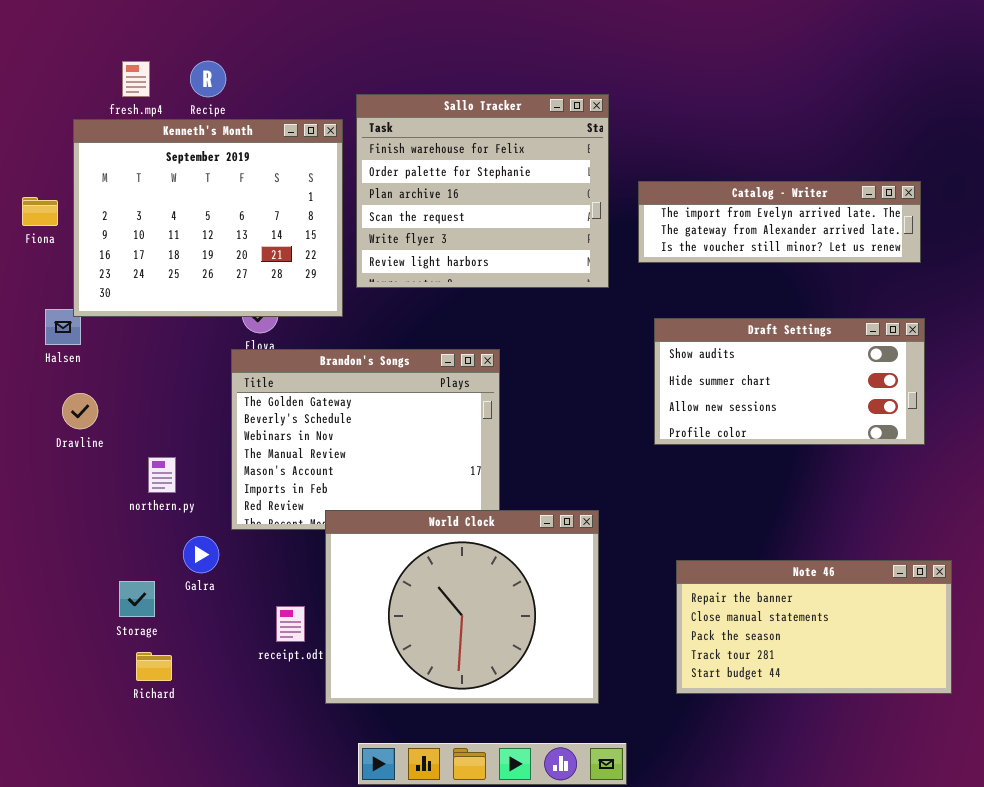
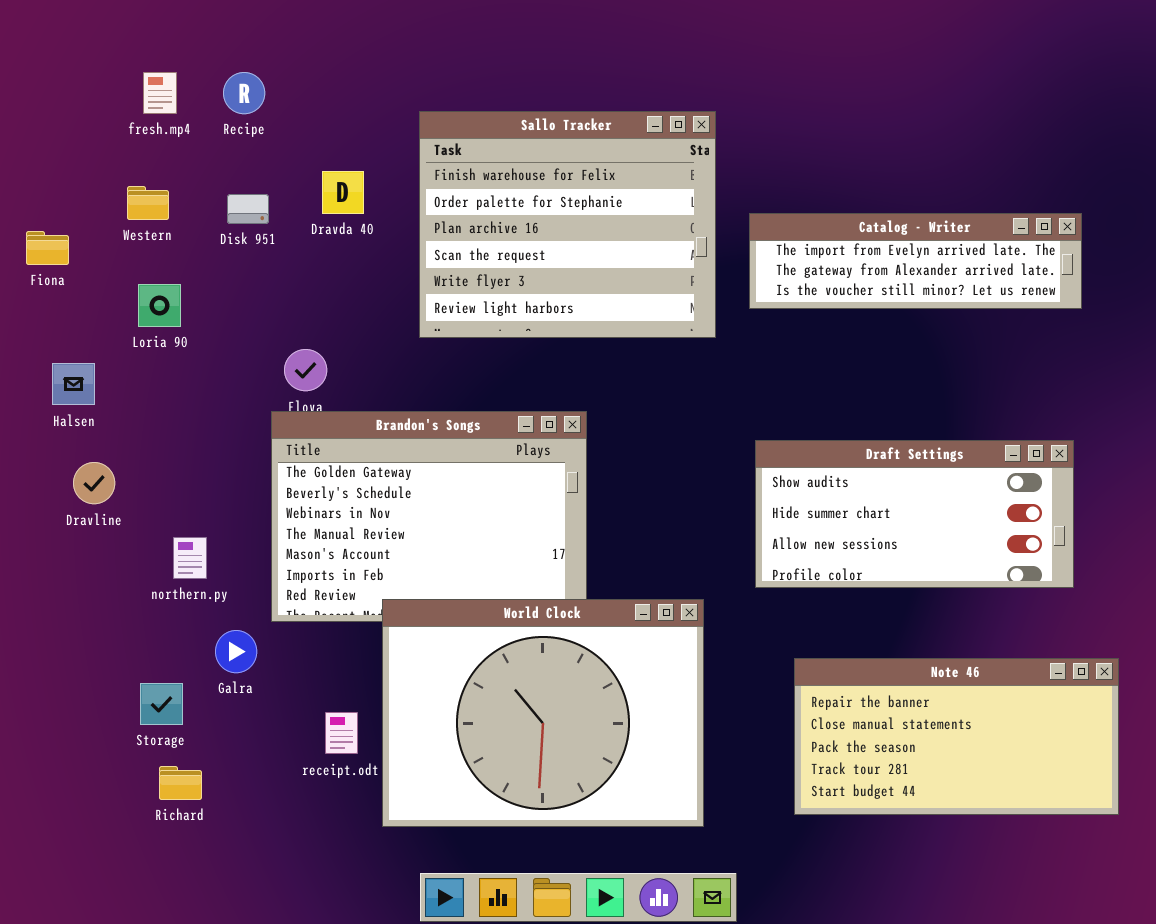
Kenneth's Month: [73,119,343,317] -> none, closed
Draft Settings: [654,318,925,445] -> [755,440,1074,588], moved

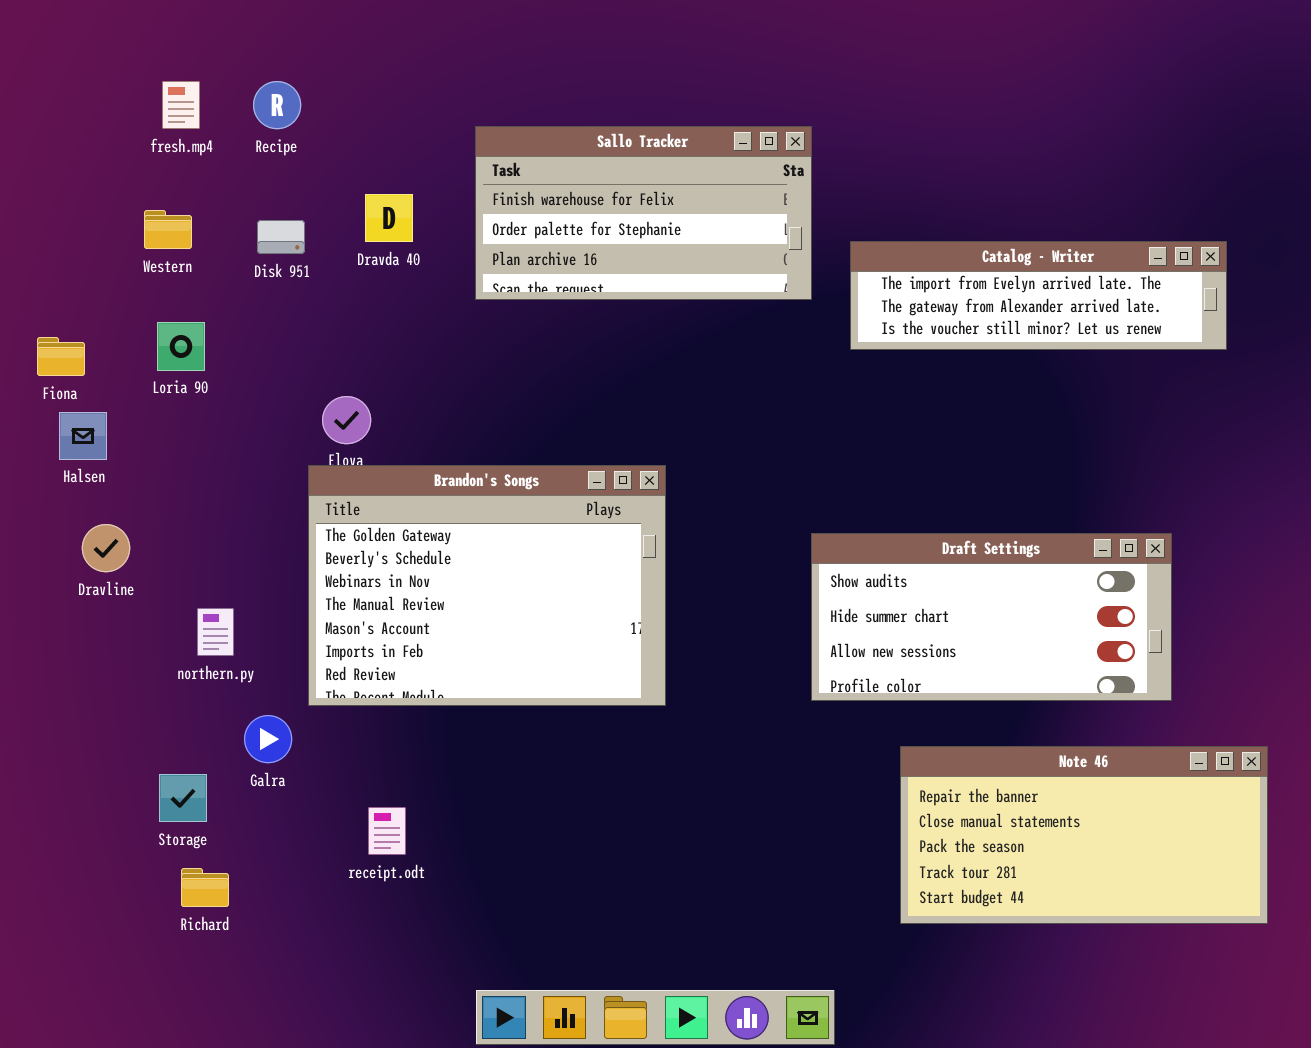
Sallo Tracker: [419,111,716,338] -> [475,126,812,300], resized
Fiona: [26,231,69,265] -> [37,337,85,376], moved
Draft Settings: [755,440,1074,588] -> [811,533,1172,701], moved
World Clock: [382,599,704,827] -> none, closed

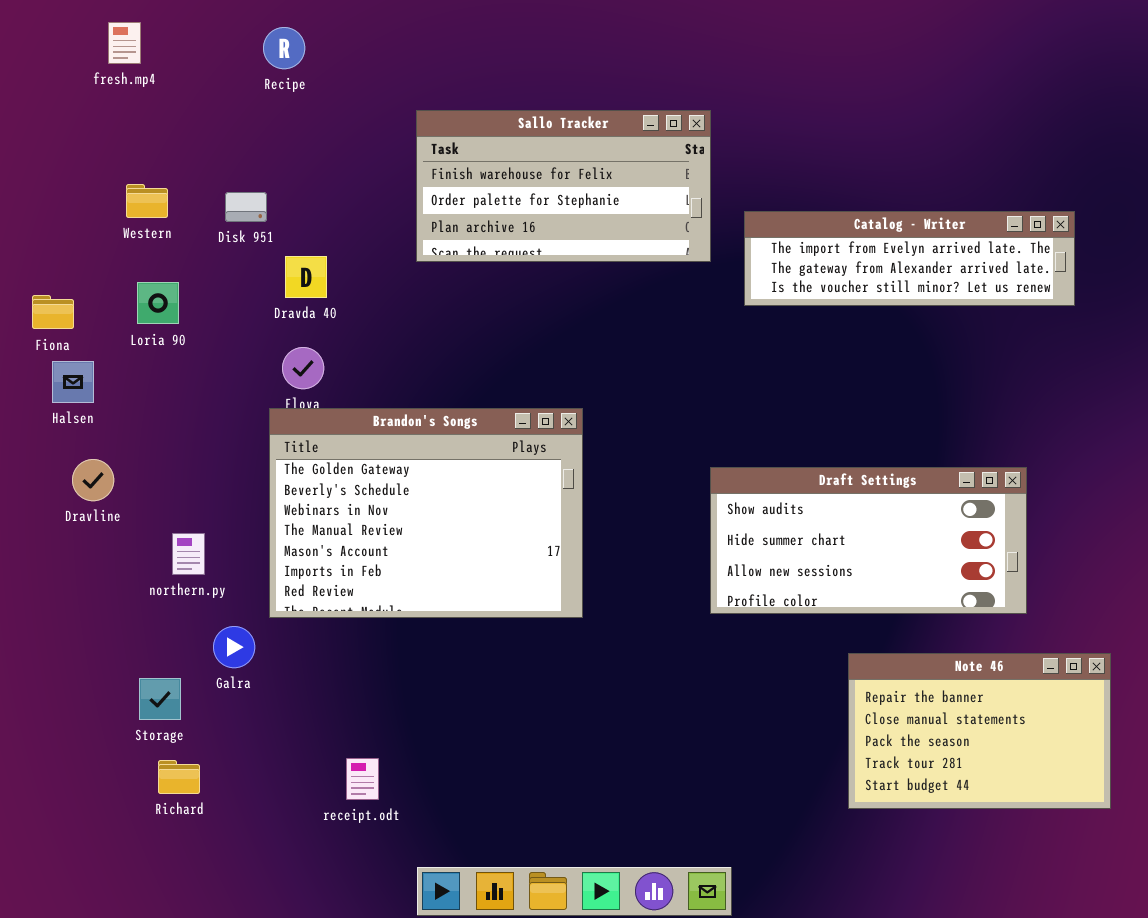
fresh.mp4: [162,81,200,129] -> [108,22,141,64], moved
Recipe: [253,81,301,129] -> [263,27,305,69], moved
Dravda 40: [365,194,413,242] -> [285,256,327,298], moved
Note 46: [900,746,1268,924] -> [848,653,1111,809], resized
receipt.odt: [368,807,406,855] -> [346,758,379,800], moved

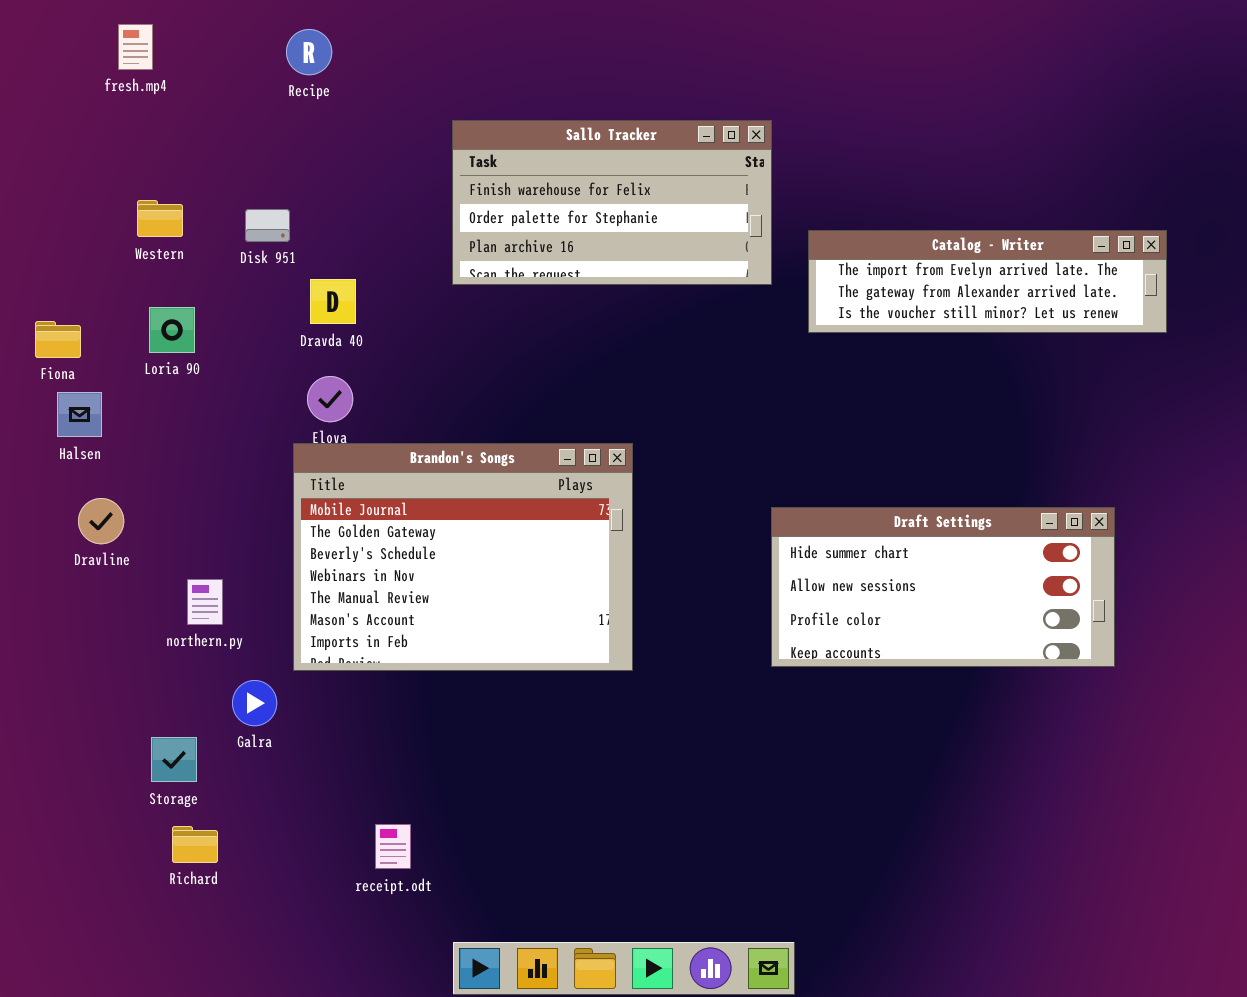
Brandon's Songs: [269,408,583,618] -> [293,443,633,671], scrolled up 1 row
Draft Settings: [710,467,1027,614] -> [771,507,1115,667], scrolled down 1 row
Note 46: [848,653,1111,809] -> none, closed

